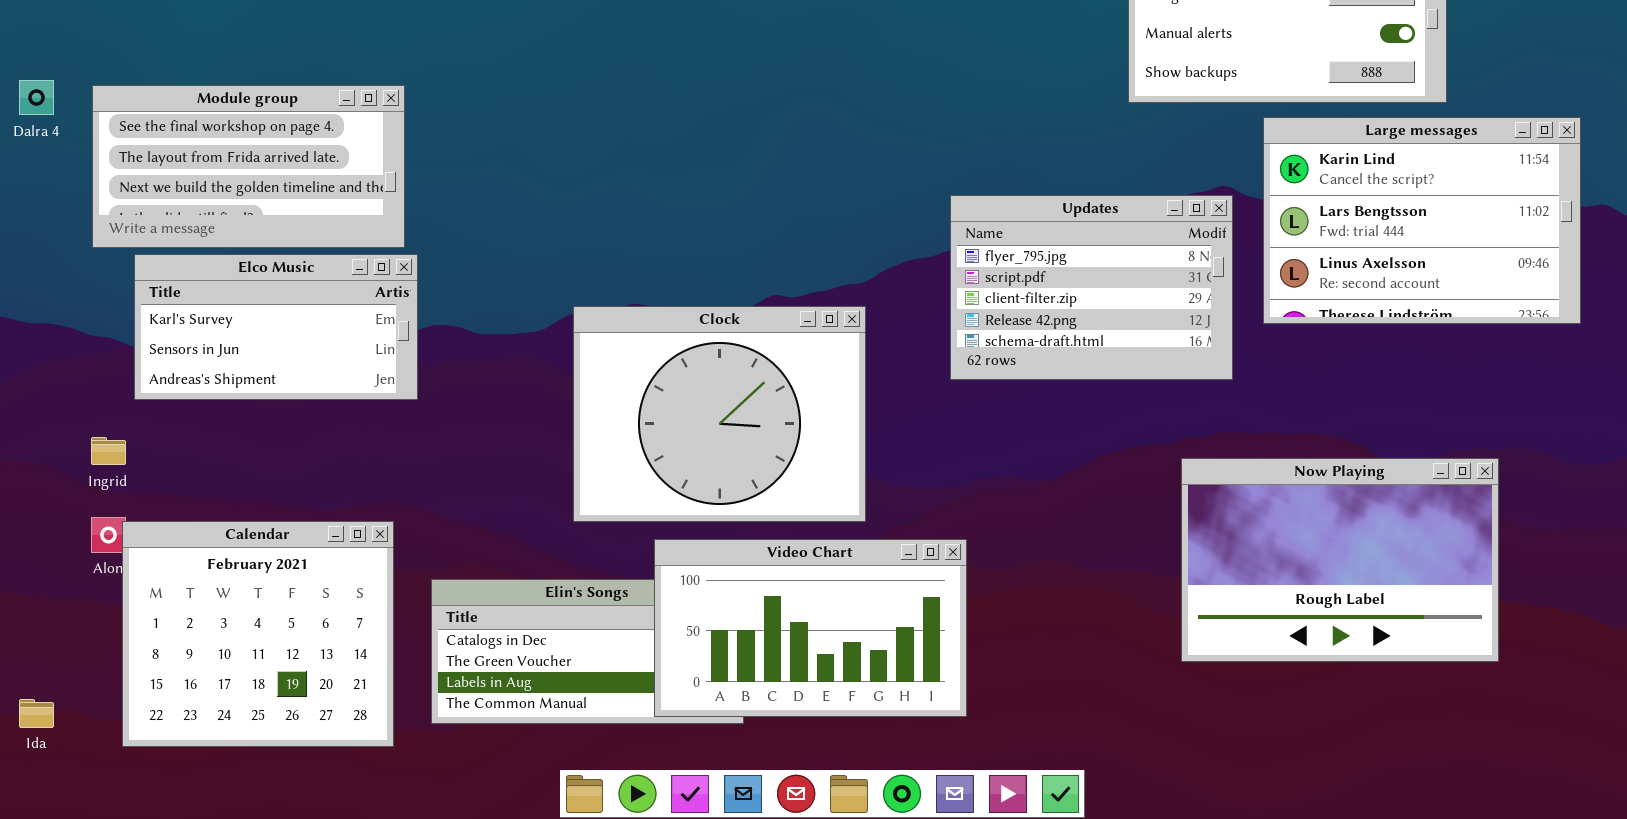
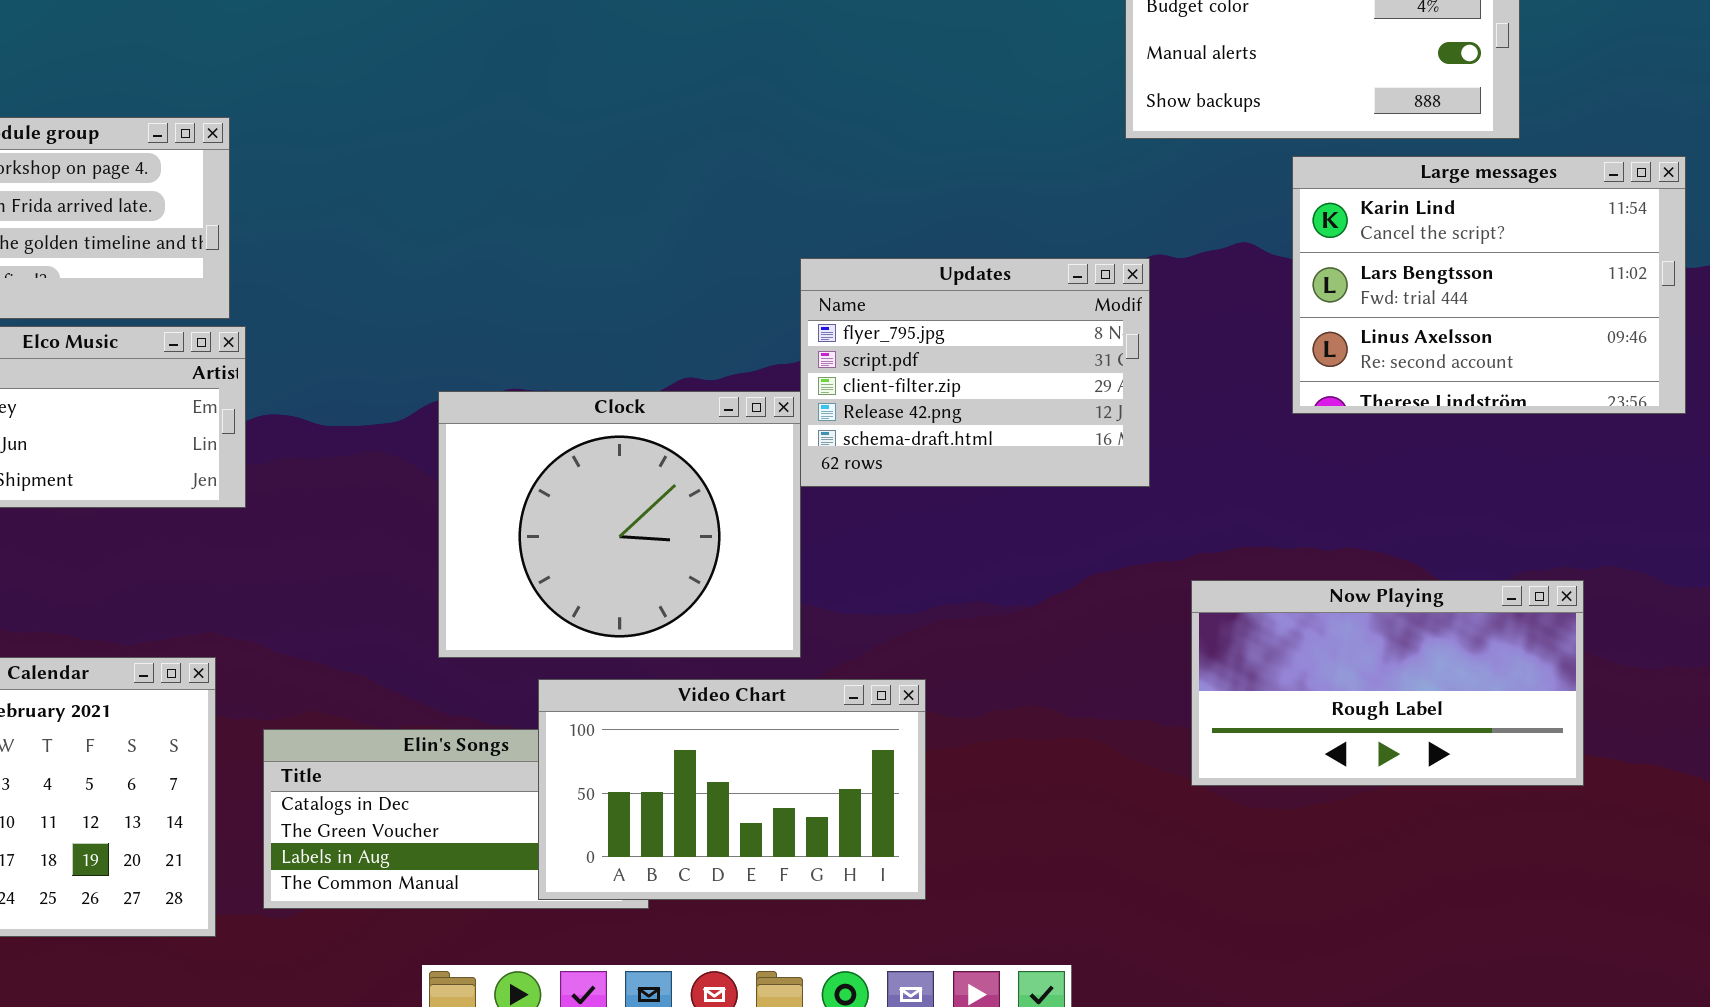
Updates: [950,195,1233,380] -> [800,258,1150,487], moved
Now Playing: [1181,458,1499,662] -> [1191,580,1584,786], resized

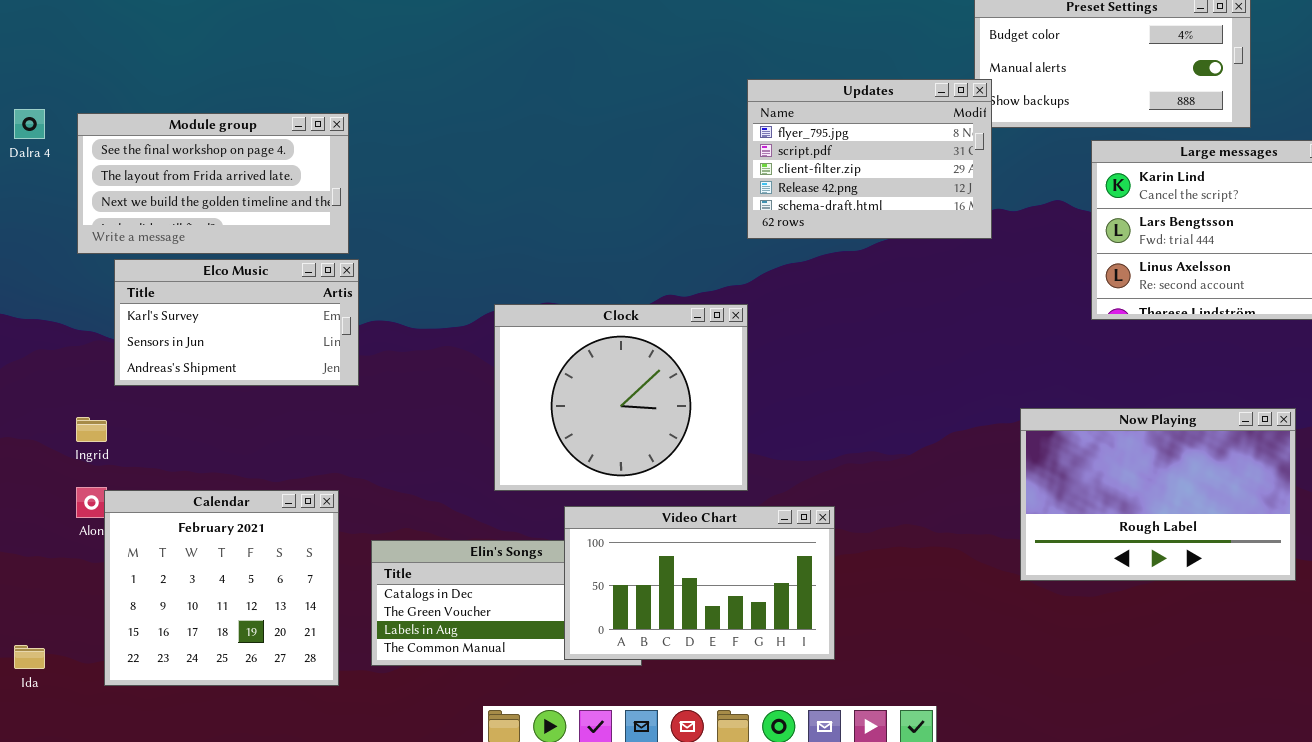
Updates: [800,258,1150,487] -> [747,79,992,239], moved
Now Playing: [1191,580,1584,786] -> [1020,408,1296,581], resized

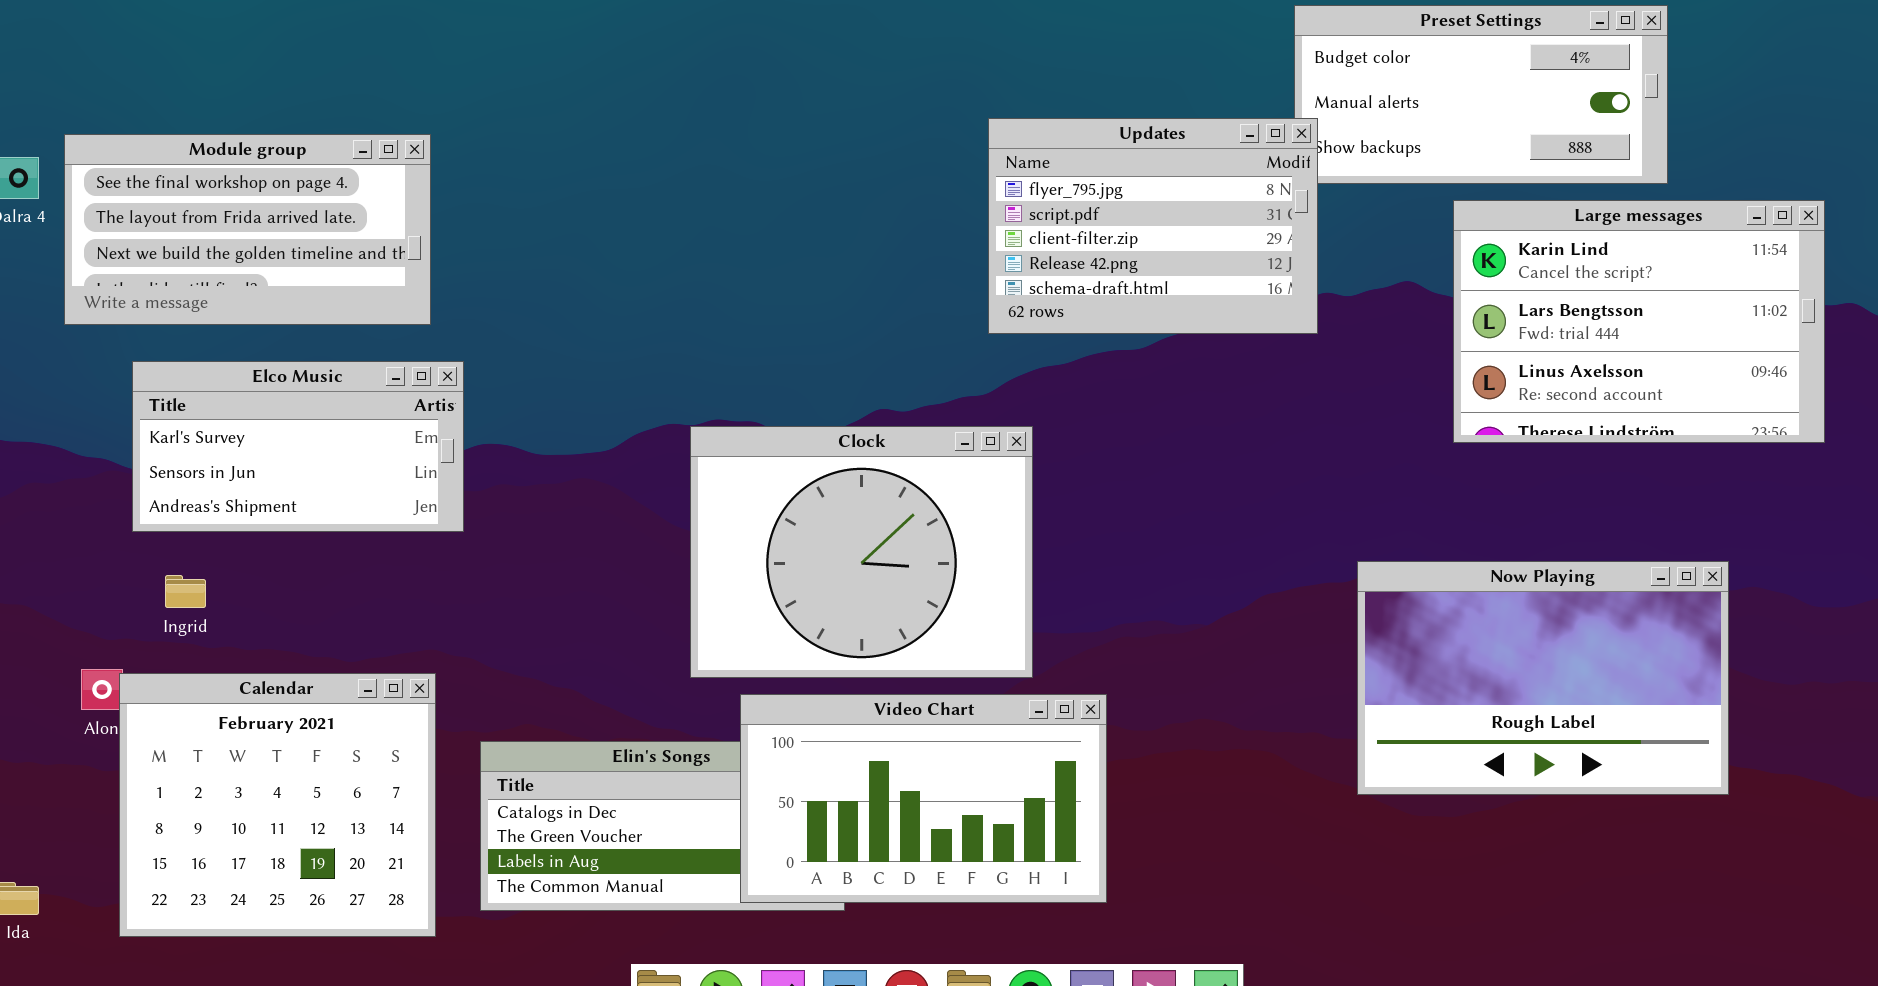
Module group: [77,113,349,254] -> [64,134,431,325], moved
Clock: [494,304,748,491] -> [690,426,1033,678], moved
Ingrid: [76,417,107,442] -> [165,575,206,608], moved

